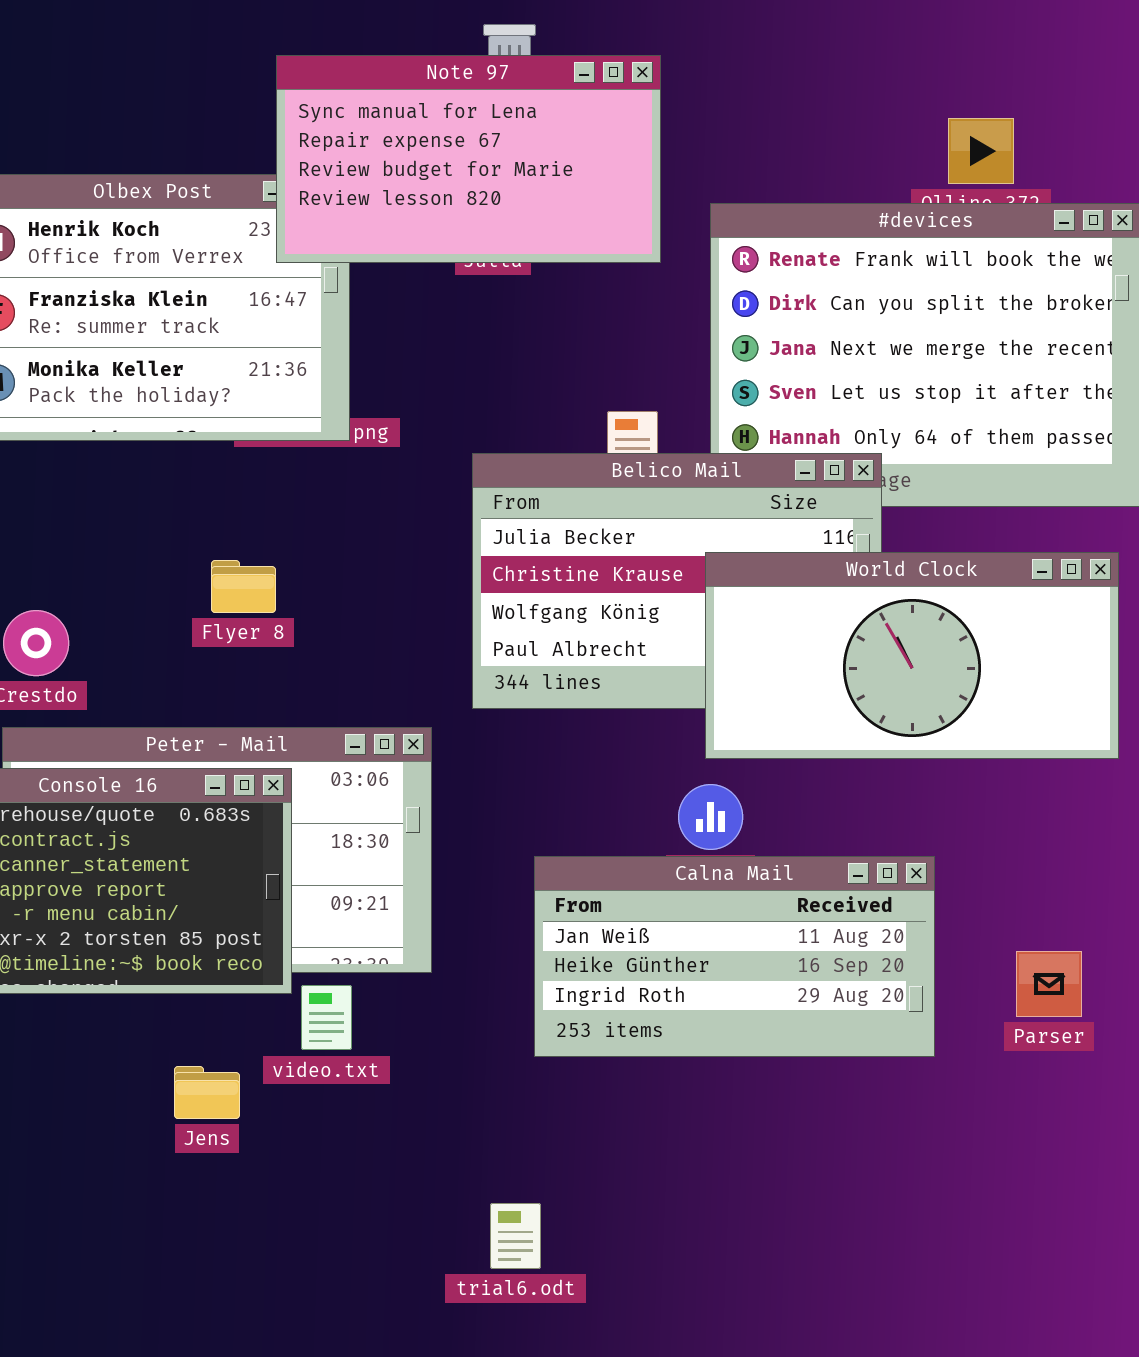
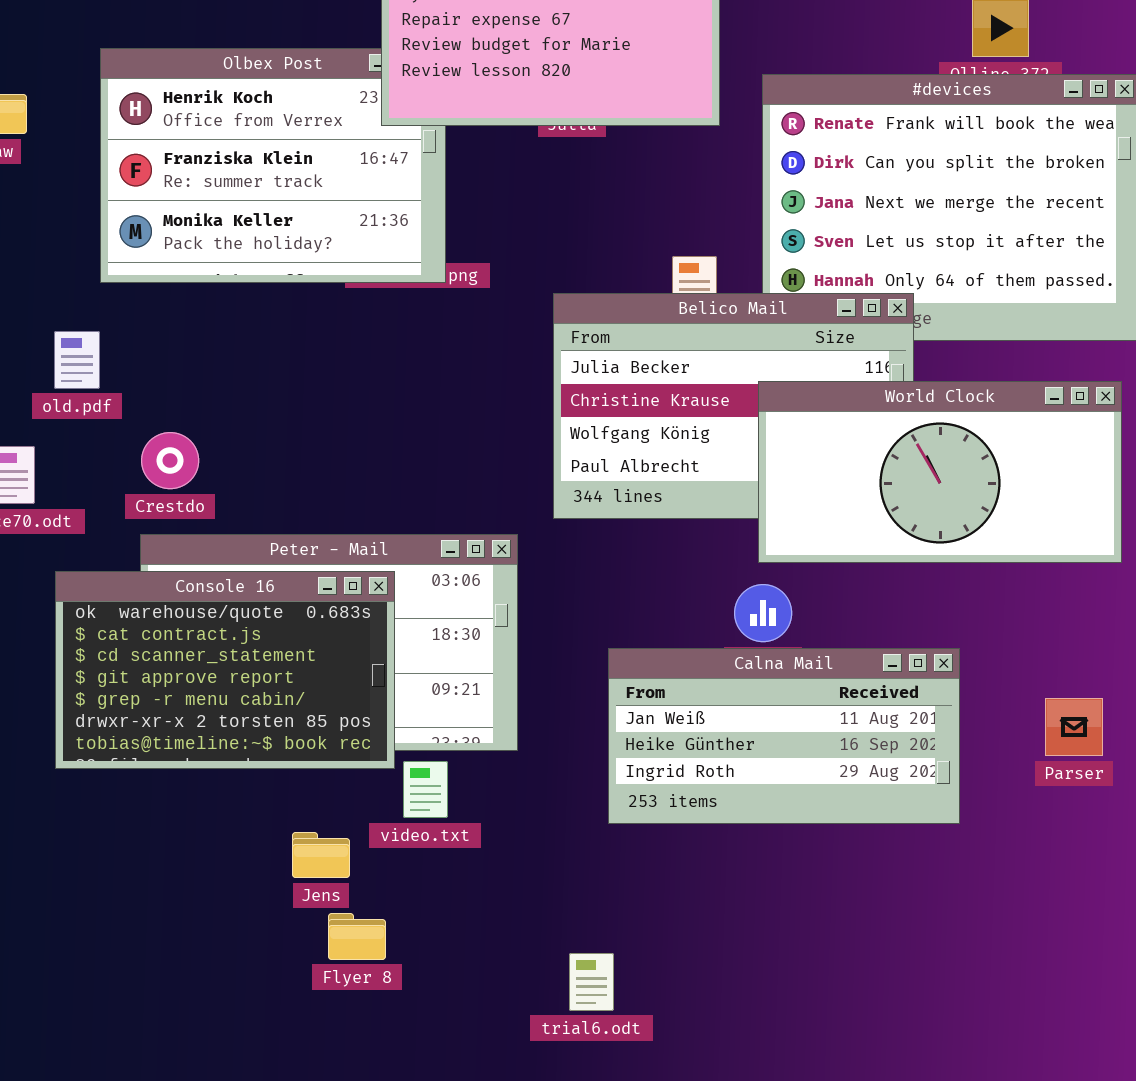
Flyer 8: [211,560,276,613] -> [328,913,386,960], moved
Parser: [1016,951,1082,1017] -> [1045,698,1103,756], moved

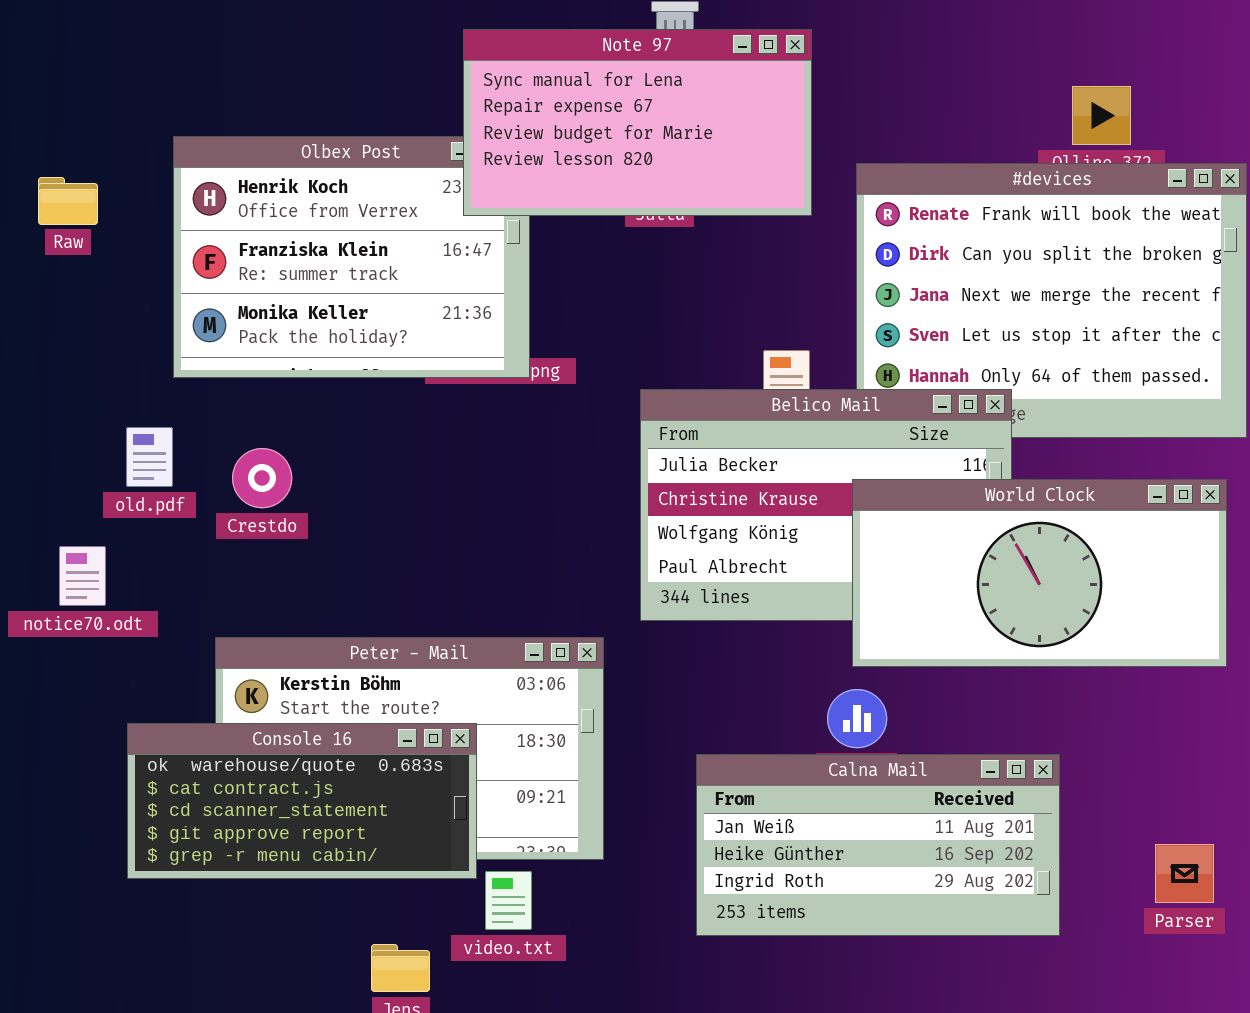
Crestdo: [141,432,199,489] -> [232,448,292,508], moved
Console 16: [55,571,395,769] -> [127,723,477,879], resized
Parser: [1045,698,1103,756] -> [1155,844,1214,903], moved

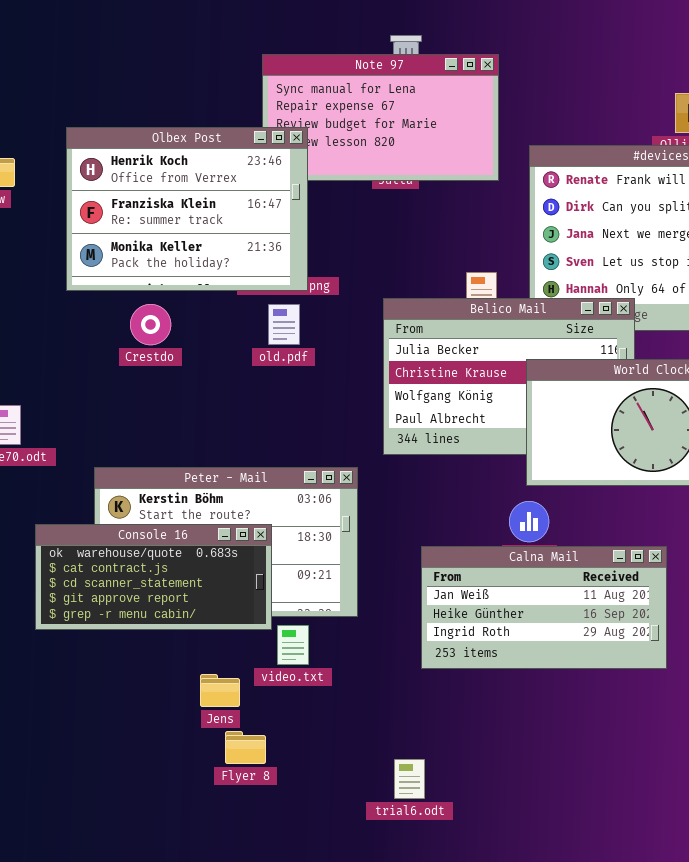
Olbex Post: [173,136,530,378] -> [66,127,308,291], raised
old.pdf: [126,427,173,487] -> [268,304,300,345], moved
Crestdo: [232,448,292,508] -> [130,304,171,345], moved

